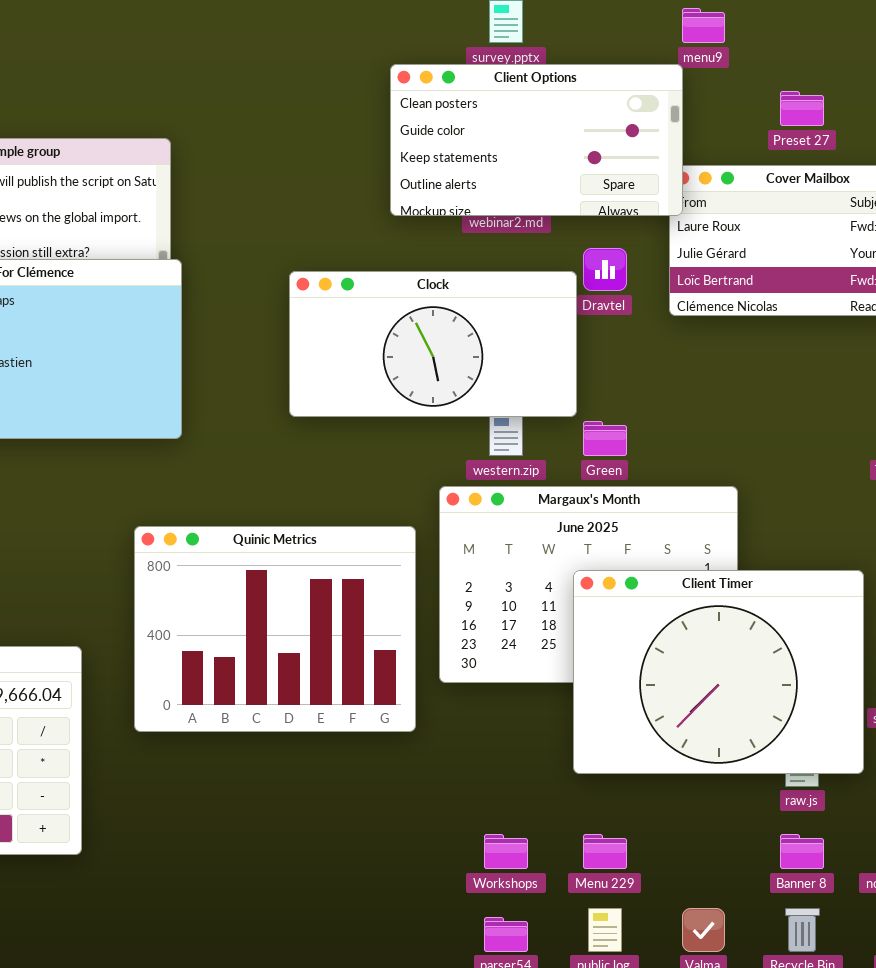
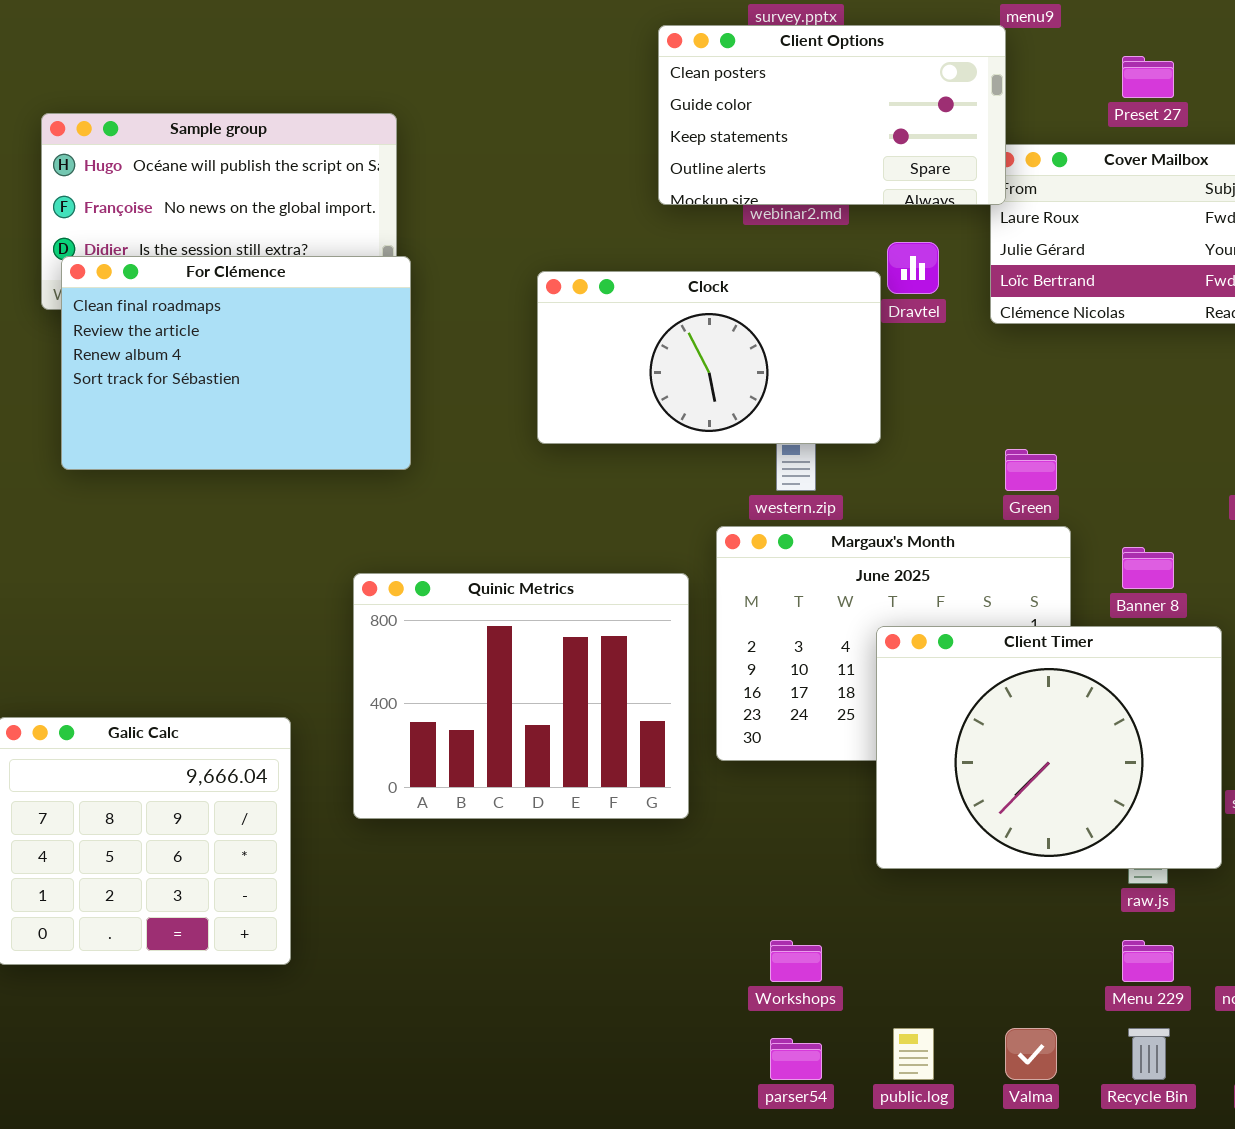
Green: [583,421,627,456] -> [1005,449,1057,491], moved
Menu 229: [583,834,627,869] -> [1122,940,1174,982], moved
Banner 8: [780,834,824,869] -> [1122,547,1174,589], moved

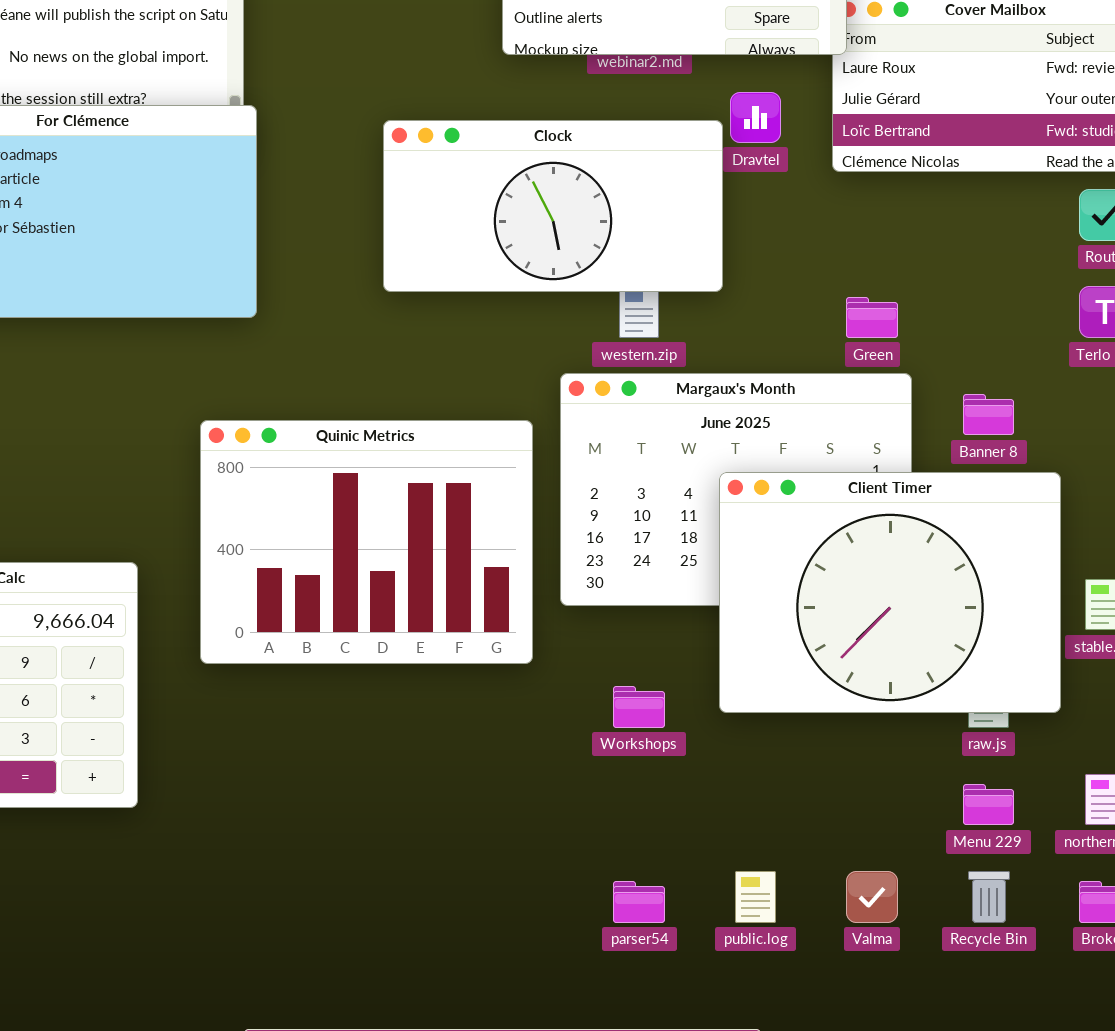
Workshops: [770,940,822,982] -> [613,686,665,728], moved

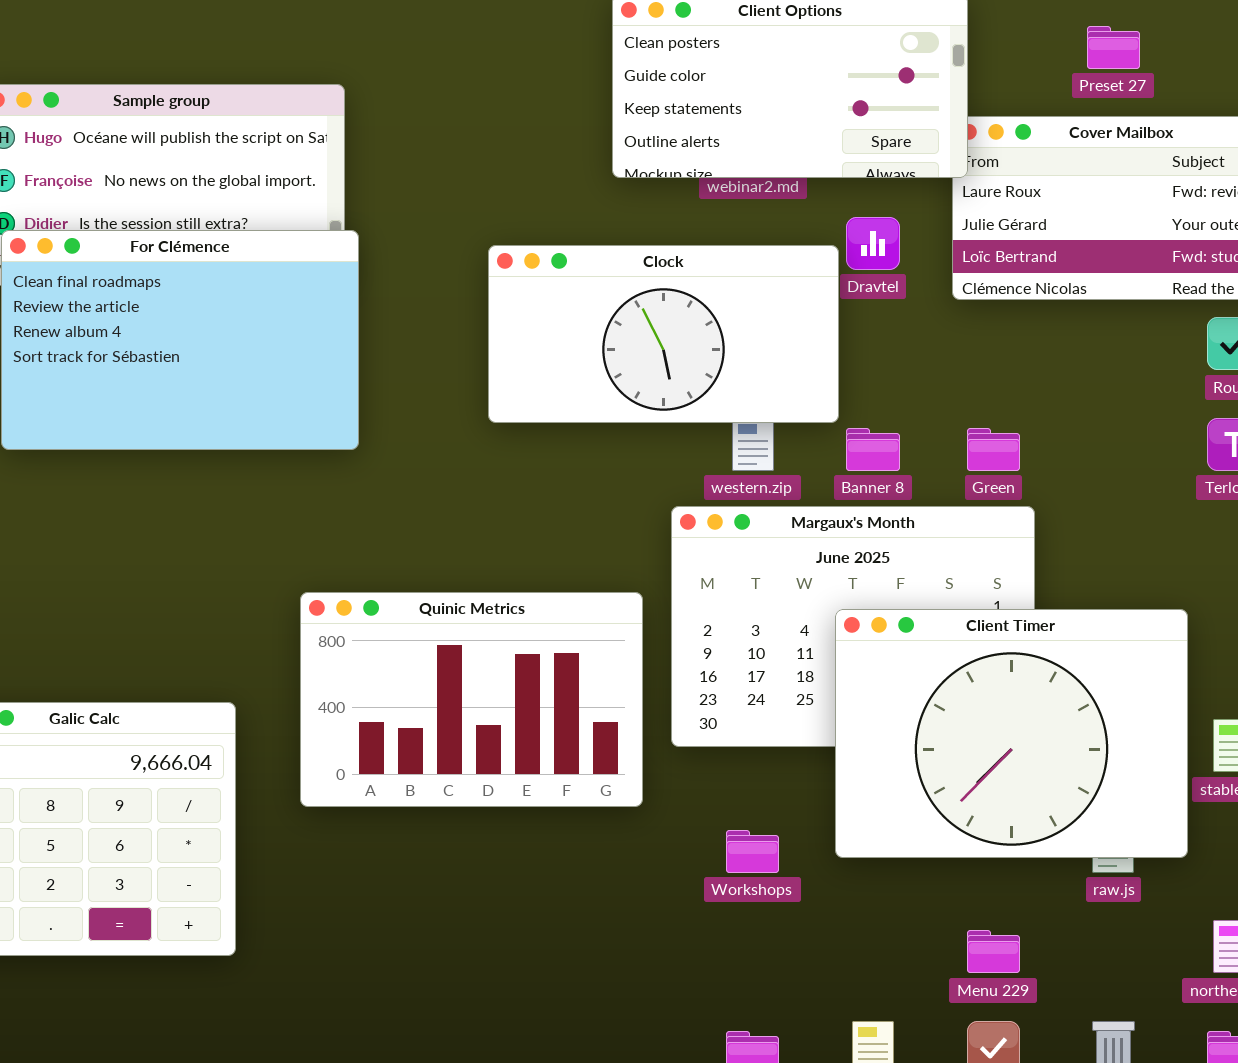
Banner 8: [963,394,1014,435] -> [846,428,900,471], moved
Quinic Metrics: [200,420,533,664] -> [300,592,643,807], resized
Menu 229: [963,784,1014,825] -> [967,930,1020,973], moved

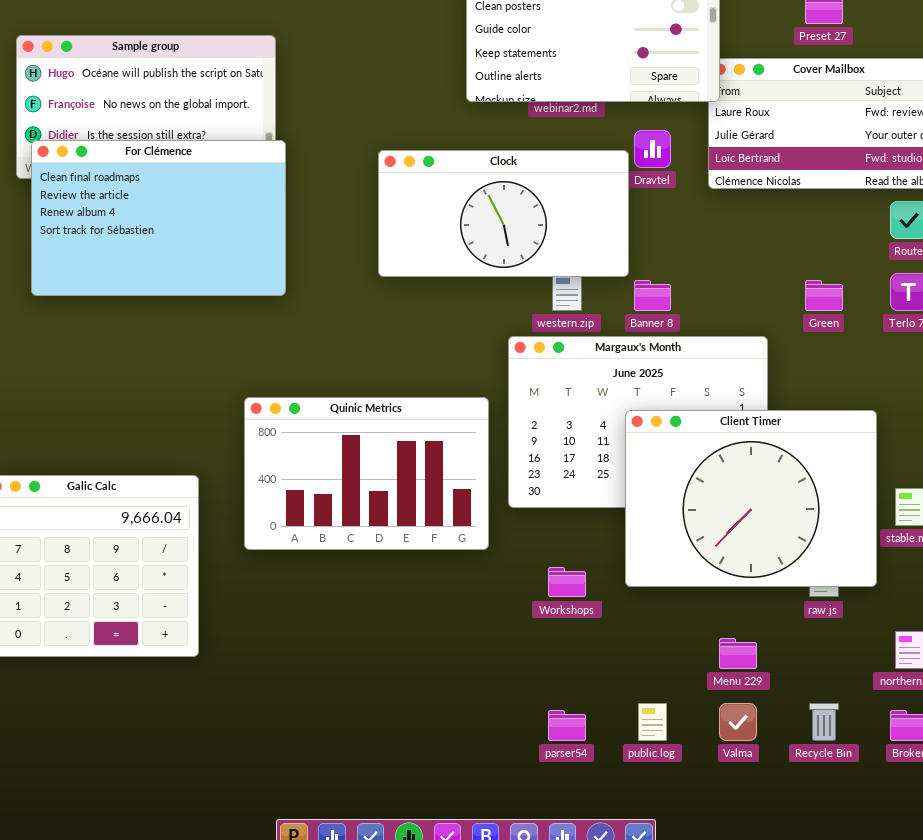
Green: [967,428,1020,471] -> [805,280,843,311], moved

